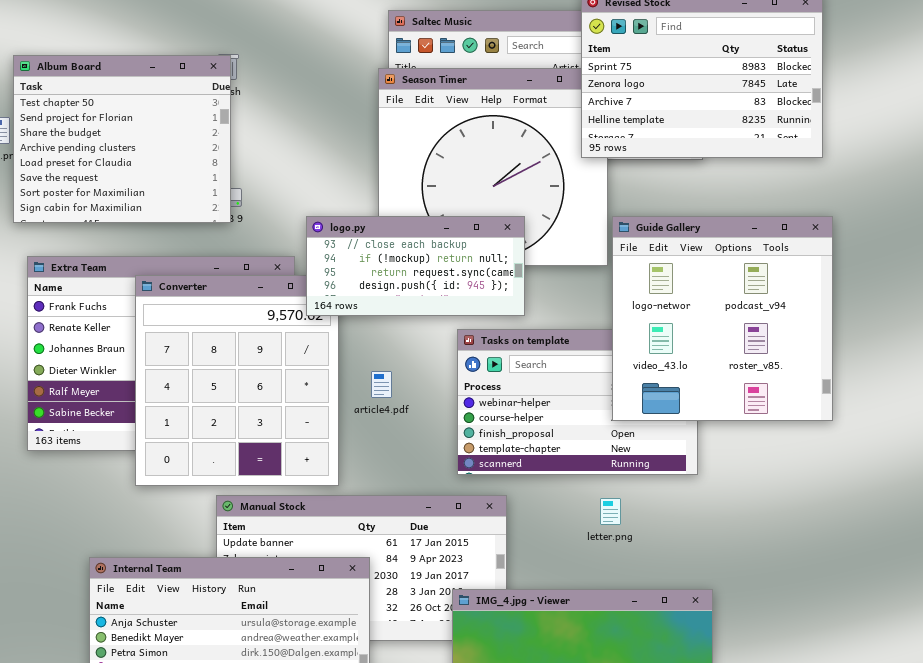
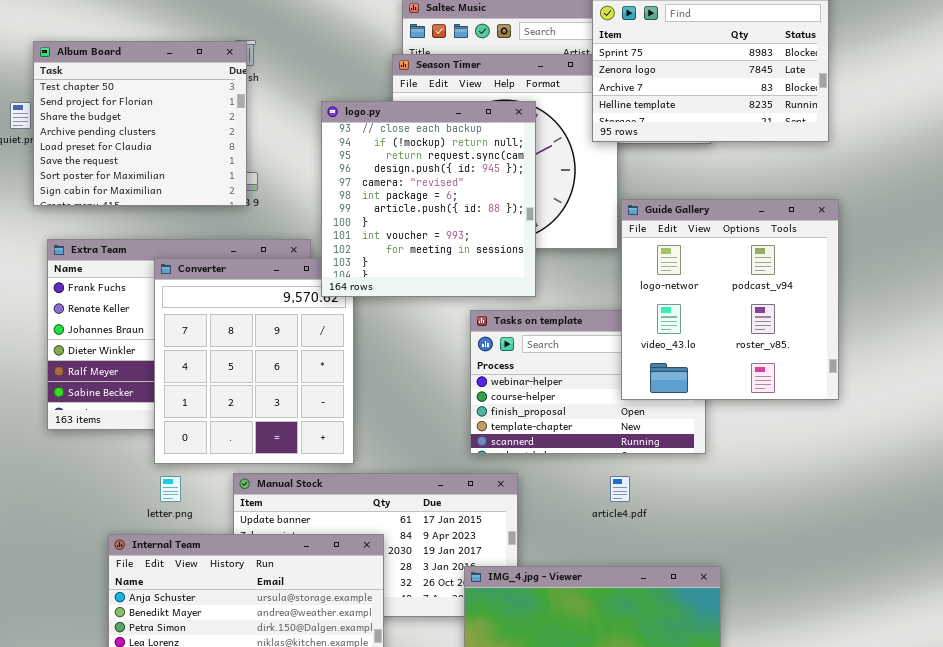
logo.py: [306,216,525,316] -> [321,101,536,297], resized
article4.pdf: [371,371,392,398] -> [610,476,630,502], moved
letter.png: [600,498,621,525] -> [160,476,181,502], moved

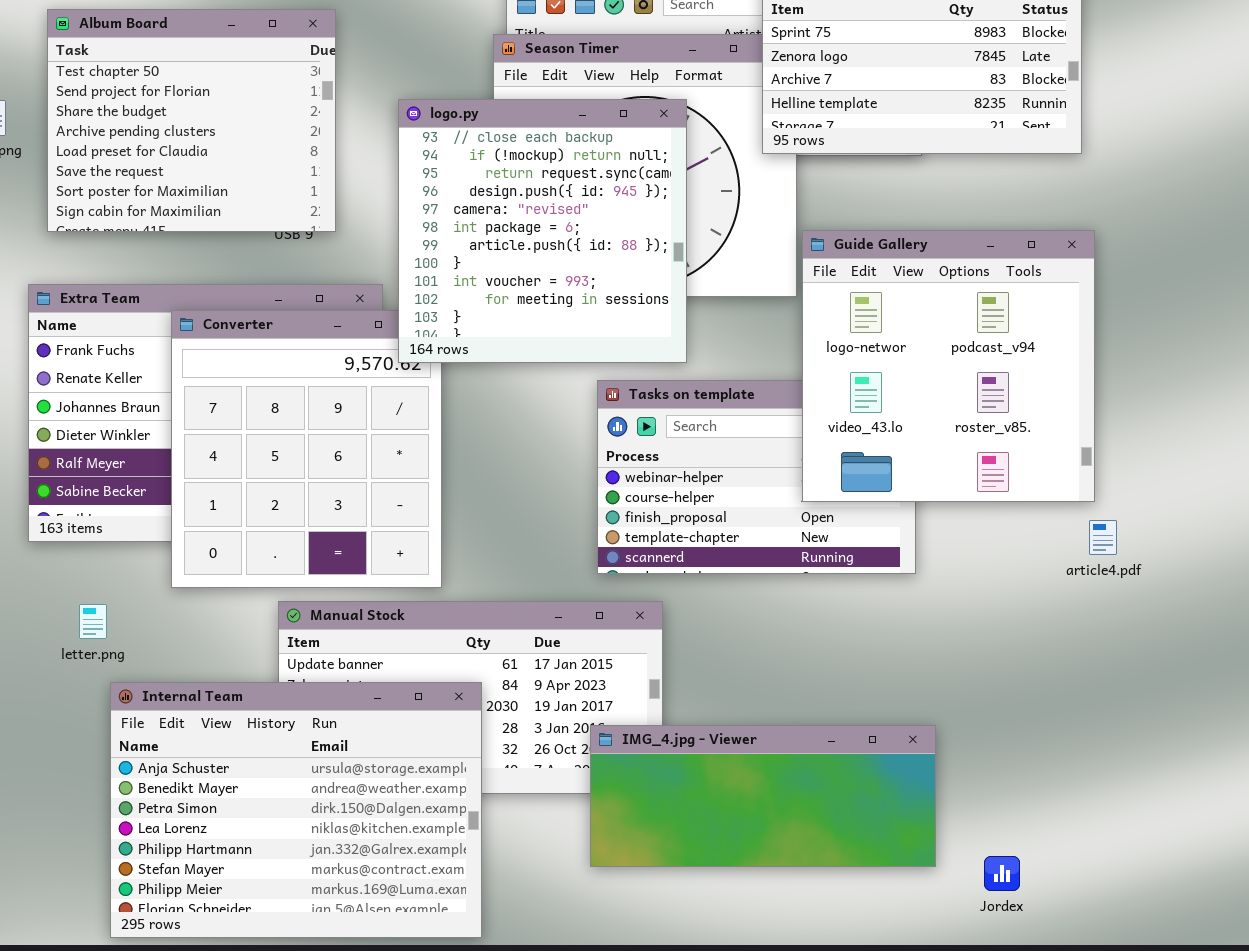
Album Board: [33,41,247,206] -> [47,9,336,232], moved
letter.png: [160,476,181,502] -> [79,604,107,639], moved
article4.pdf: [610,476,630,502] -> [1089,520,1117,555], moved

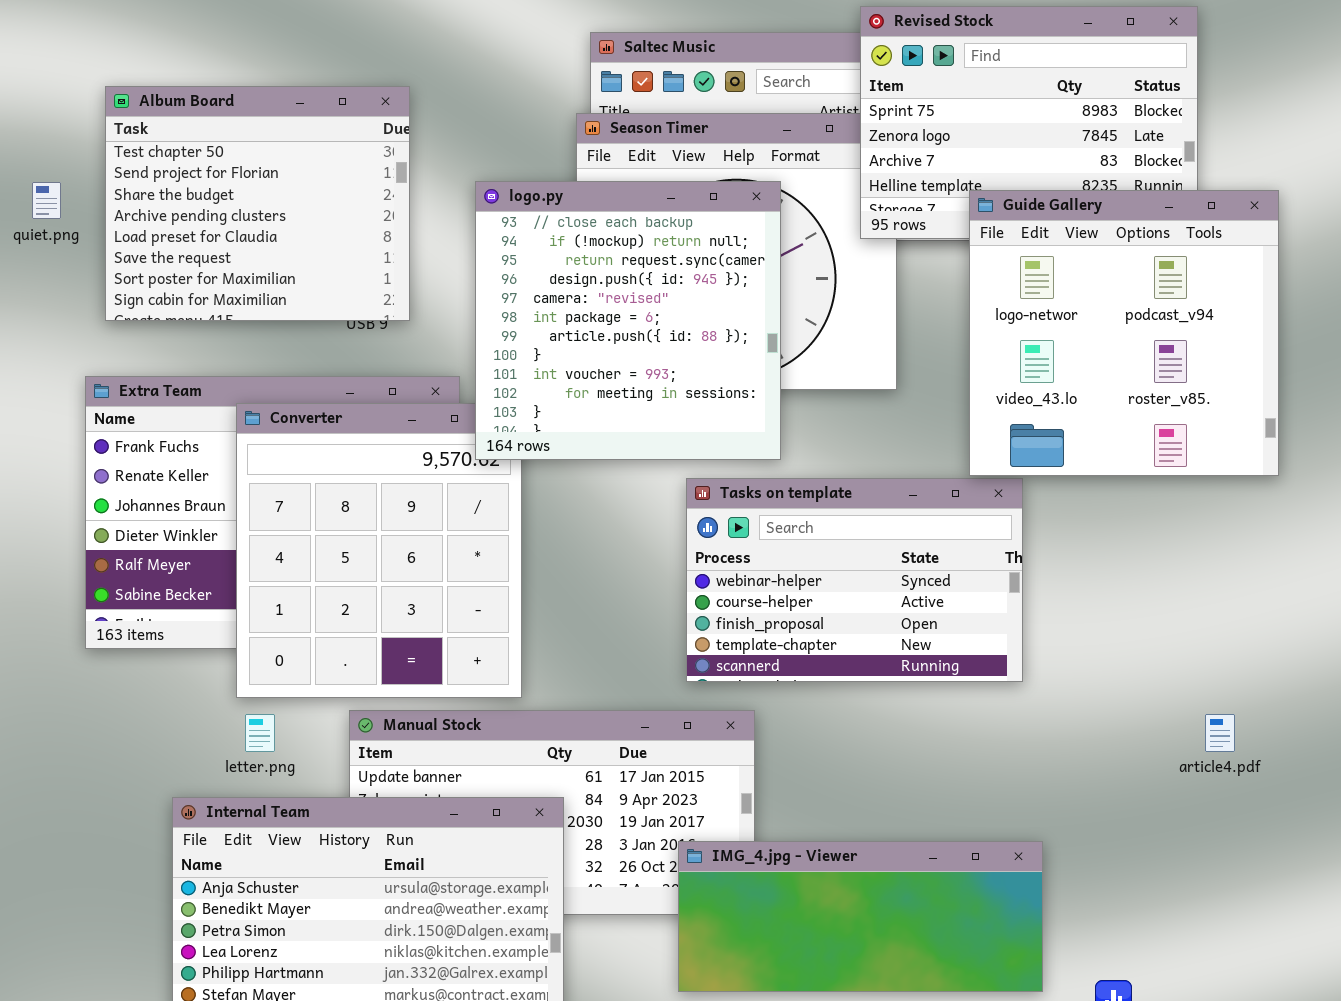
Guide Gallery: [802,230,1095,502] -> [969,190,1279,476], moved
article4.pdf: [1089,520,1117,555] -> [1205,714,1235,752], moved
letter.png: [79,604,107,639] -> [245,714,275,752], moved

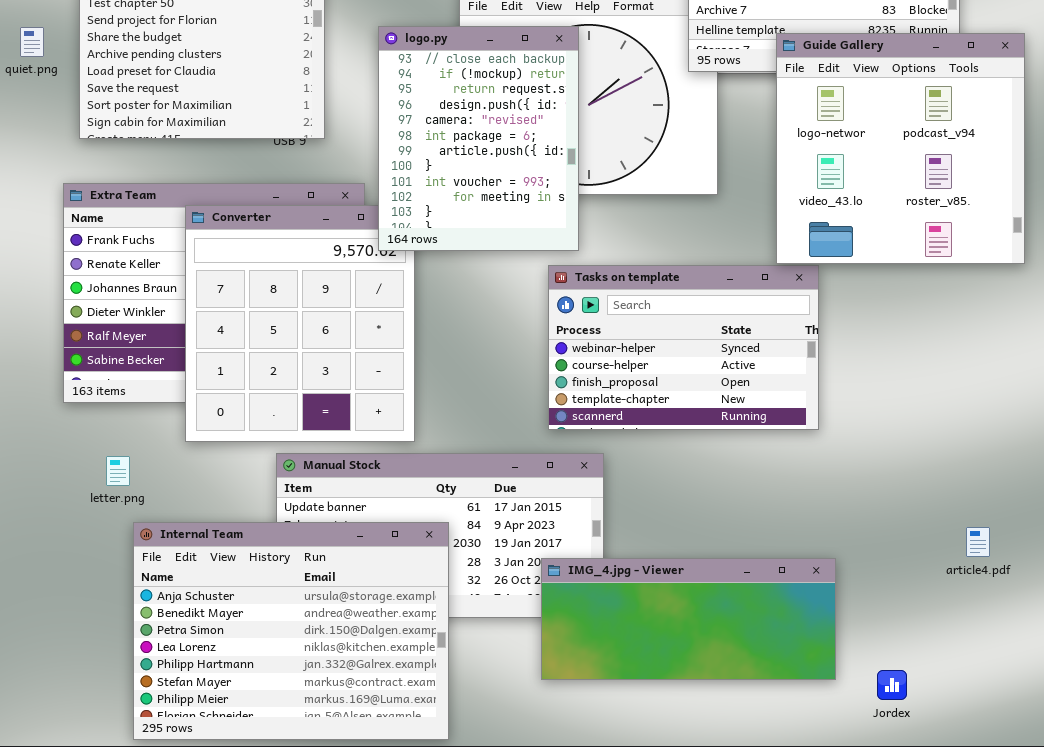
logo.py: [475,181,781,460] -> [378,26,579,251], resized
letter.png: [245,714,275,752] -> [106,456,130,486], moved
article4.pdf: [1205,714,1235,752] -> [966,527,990,557], moved

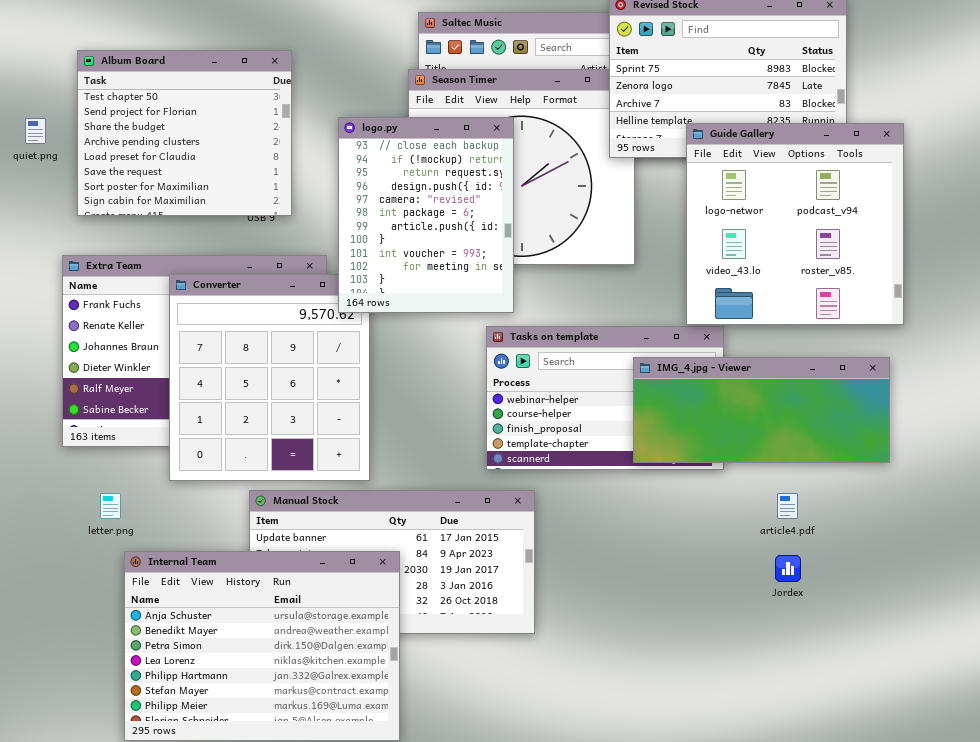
article4.pdf: [966,527,990,557] -> [777,493,798,519], moved
IMG_4.jpg - Viewer: [541,558,836,680] -> [633,357,890,463], moved
Jordex: [877,670,907,700] -> [775,555,801,582], moved

